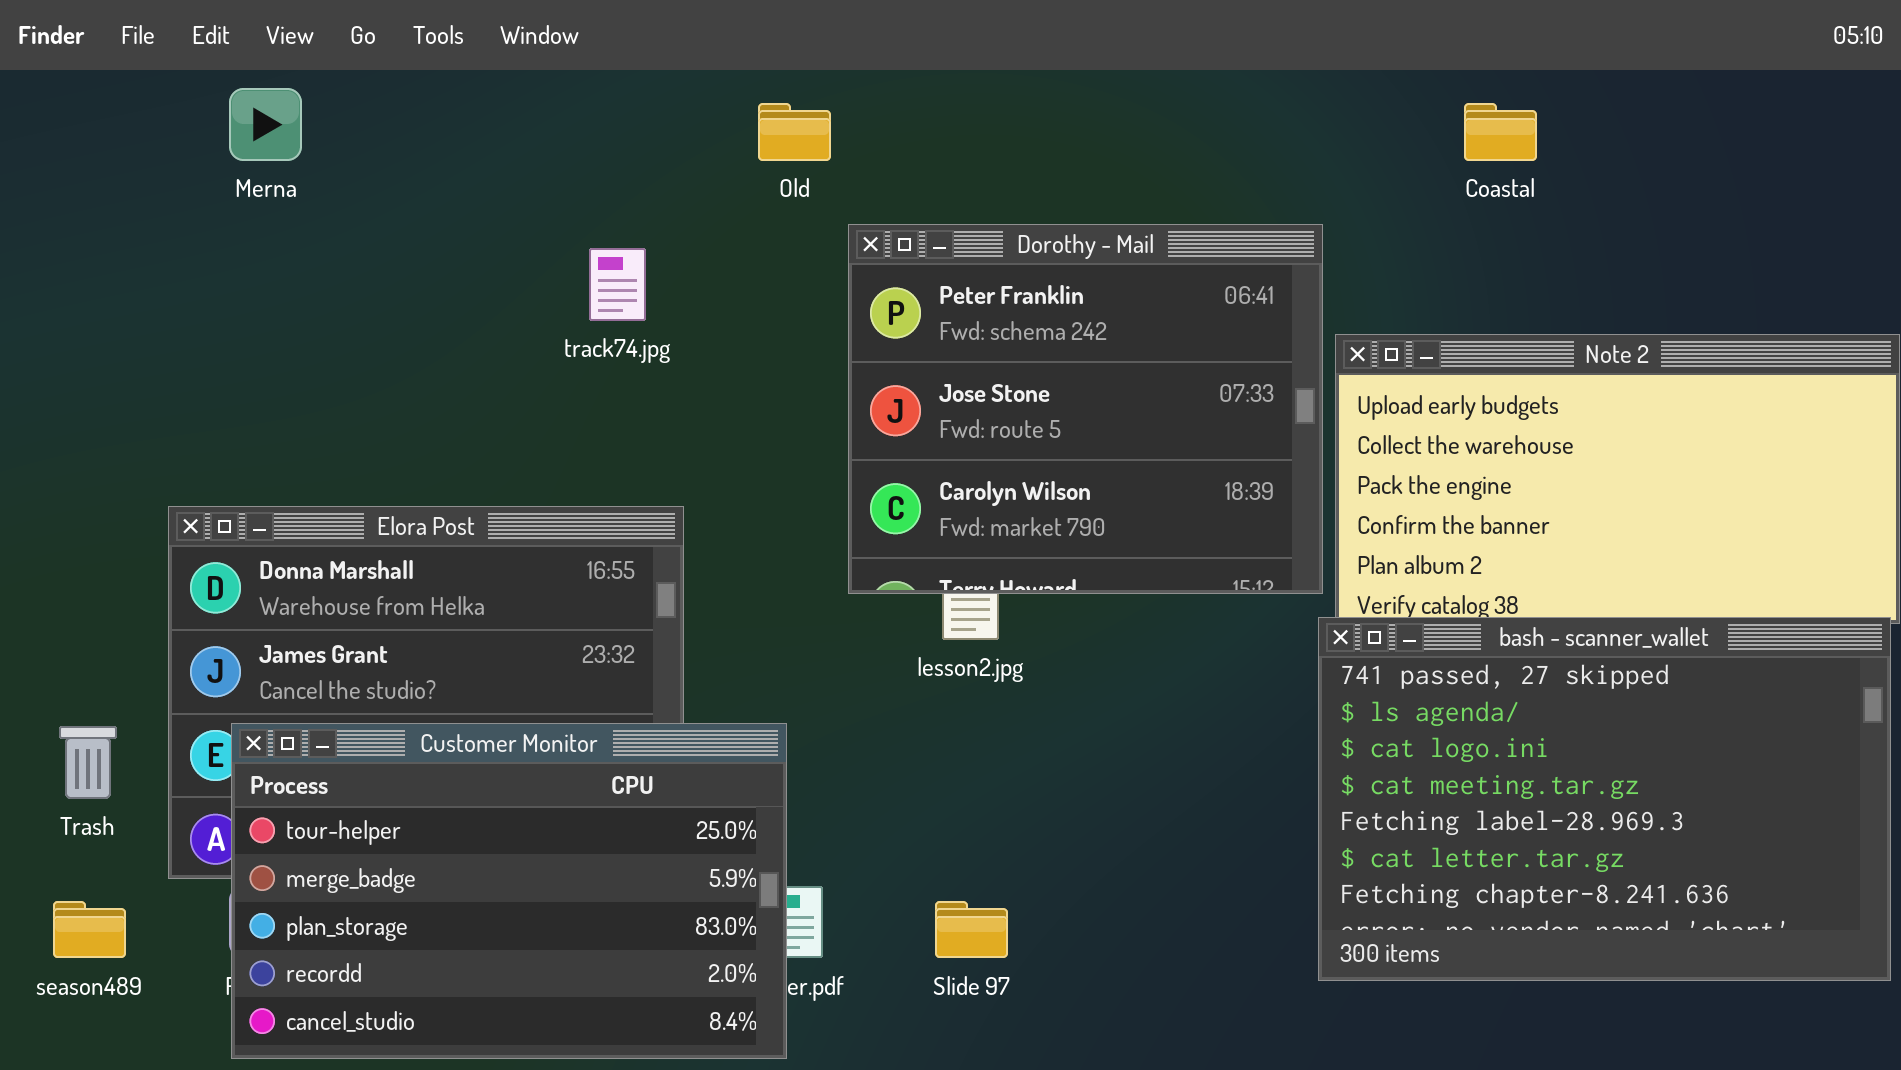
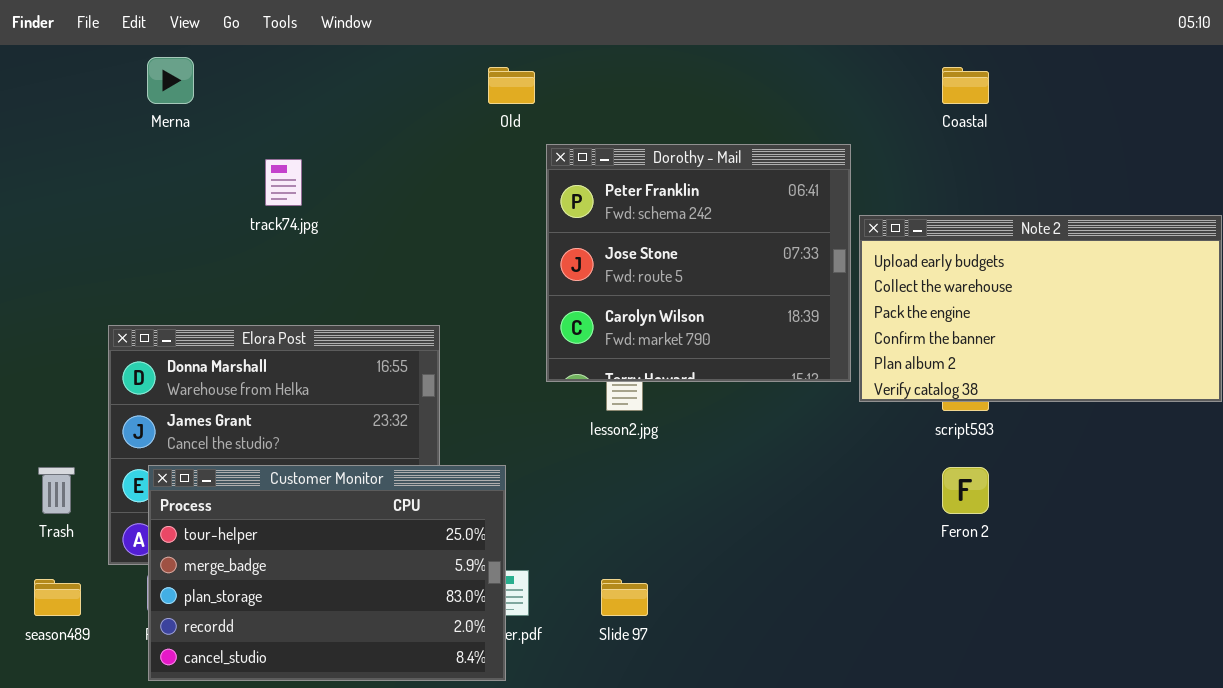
track74.jpg: [589,248,646,321] -> [265,159,302,206], moved
bash - scanner_wallet: [1318,617,1891,981] -> none, closed

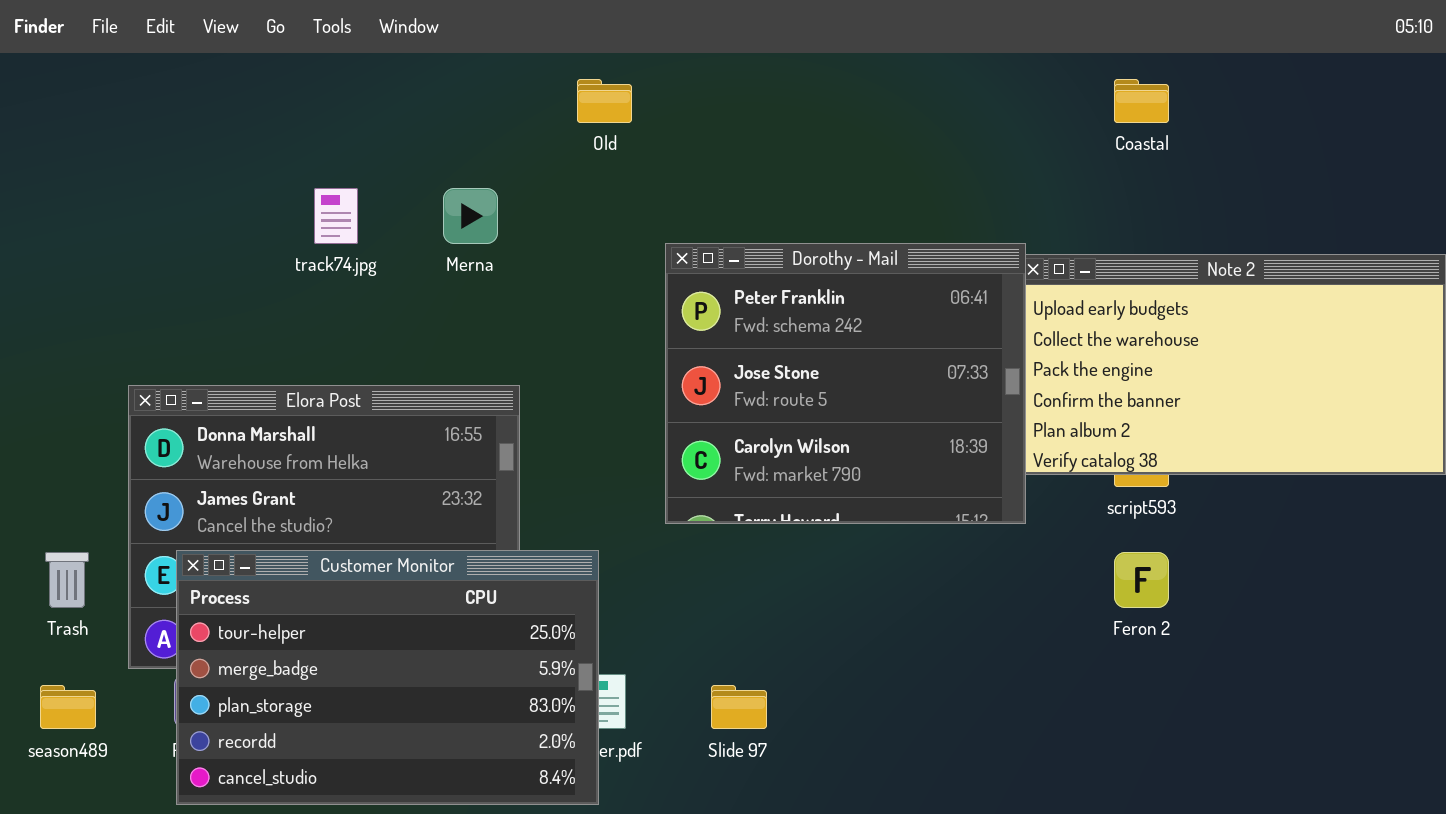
Merna: [147,57,194,104] -> [443,188,498,244], moved
Dorothy - Mail: [546,144,851,382] -> [665,243,1026,524], moved

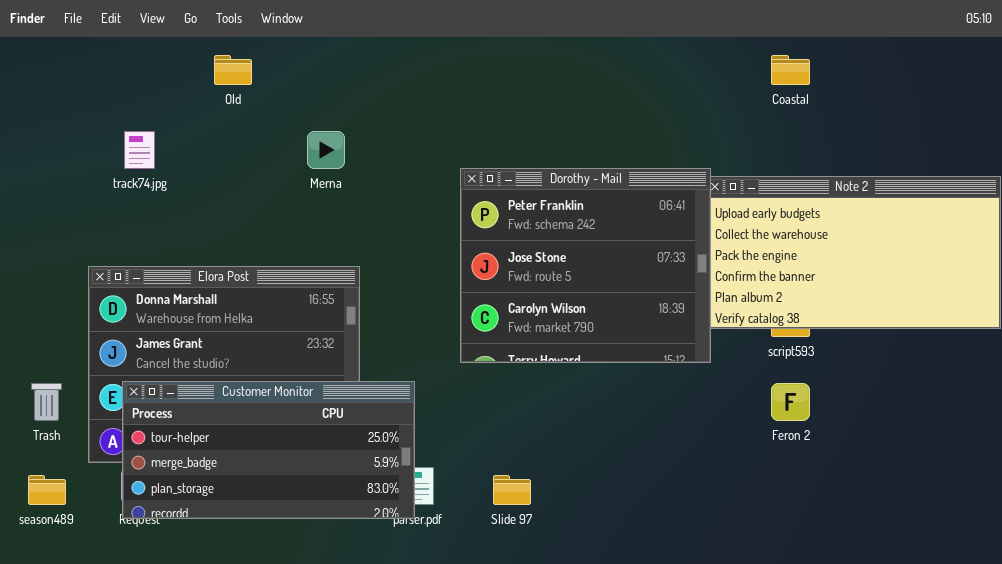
Old: [577,79,632,123] -> [214,55,252,85], moved
track74.jpg: [314,188,358,244] -> [124,131,155,169], moved
Customer Monitor: [176,550,599,805] -> [122,381,415,519], resized

